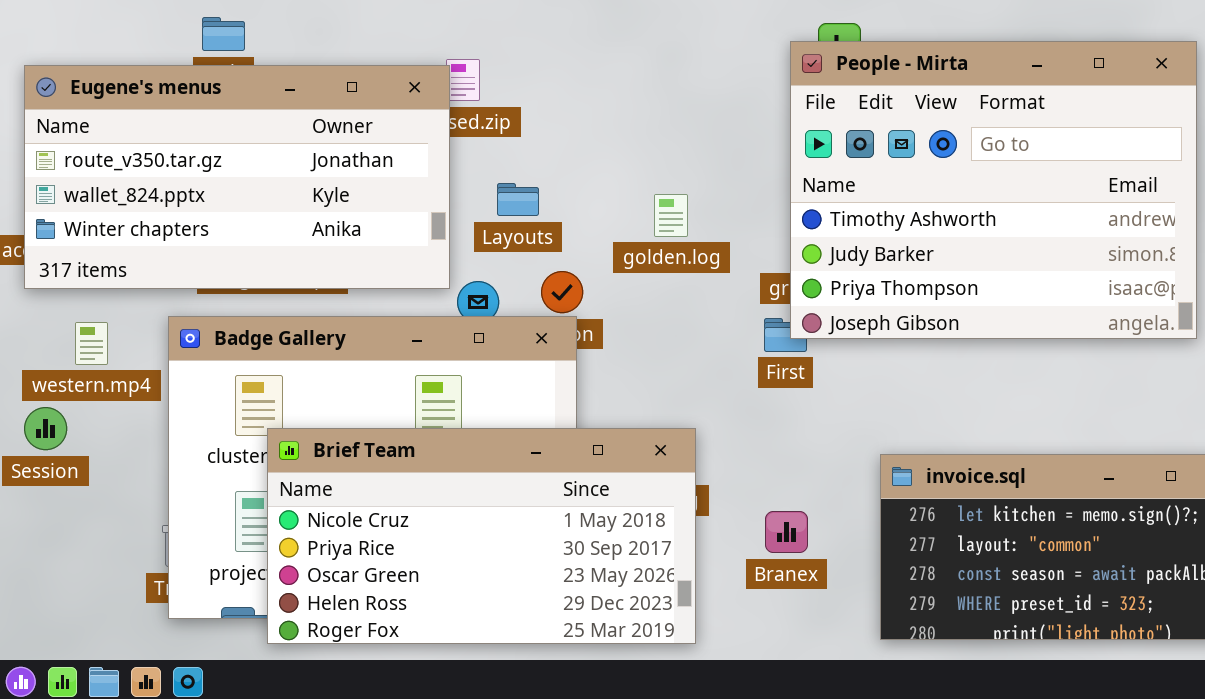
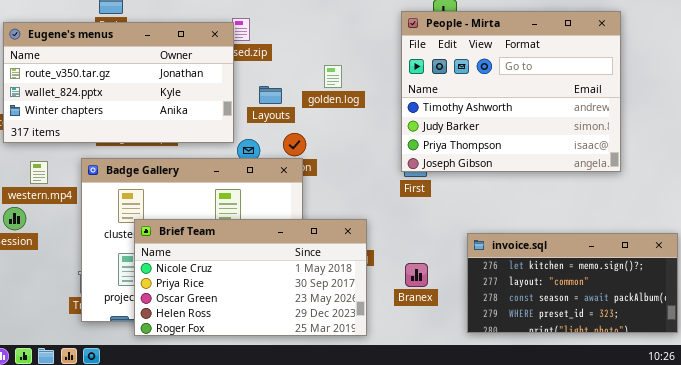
People - Mirta: [790,41,1197,339] -> [401,11,621,172], moved
golden.log: [654,194,688,237] -> [324,65,342,88], moved

